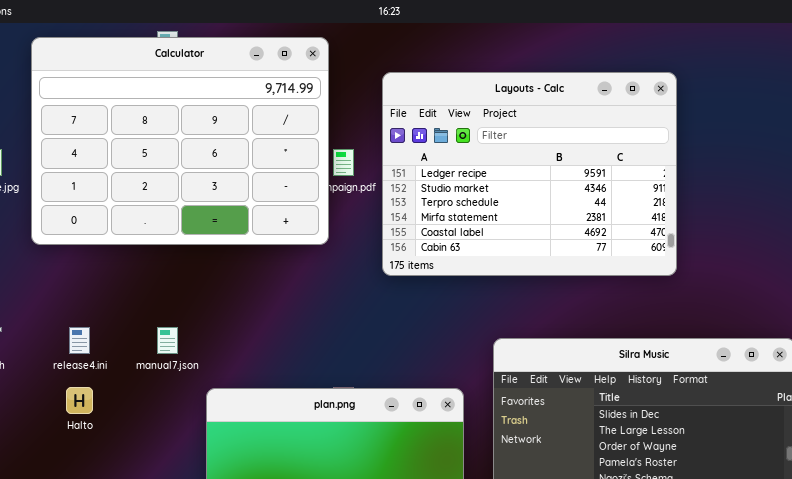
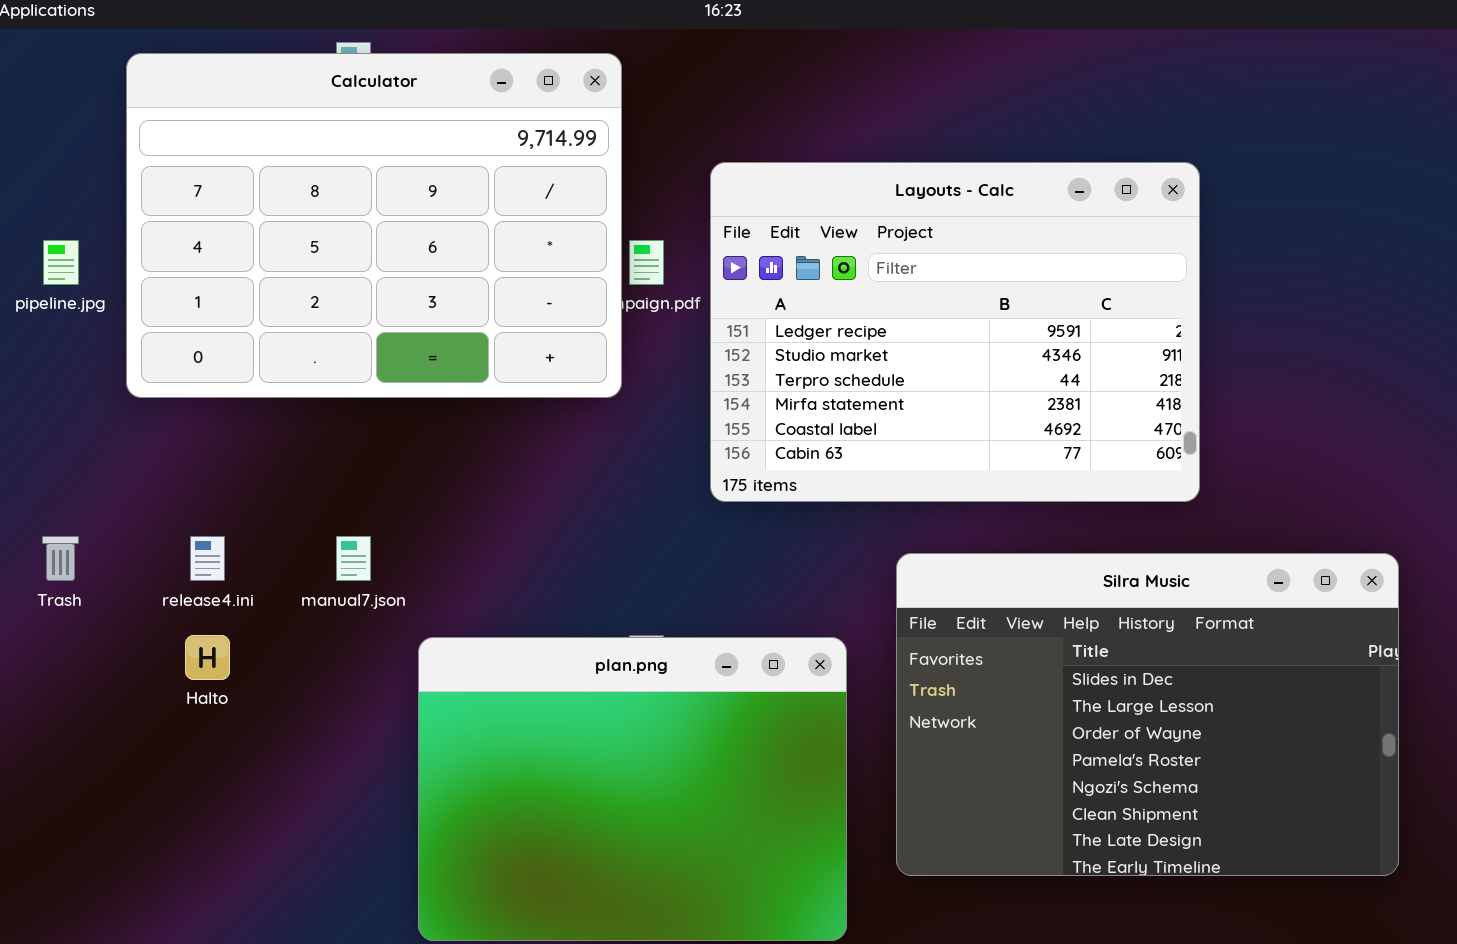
Layouts - Calc: [382,72,677,276] -> [710,162,1200,502], moved

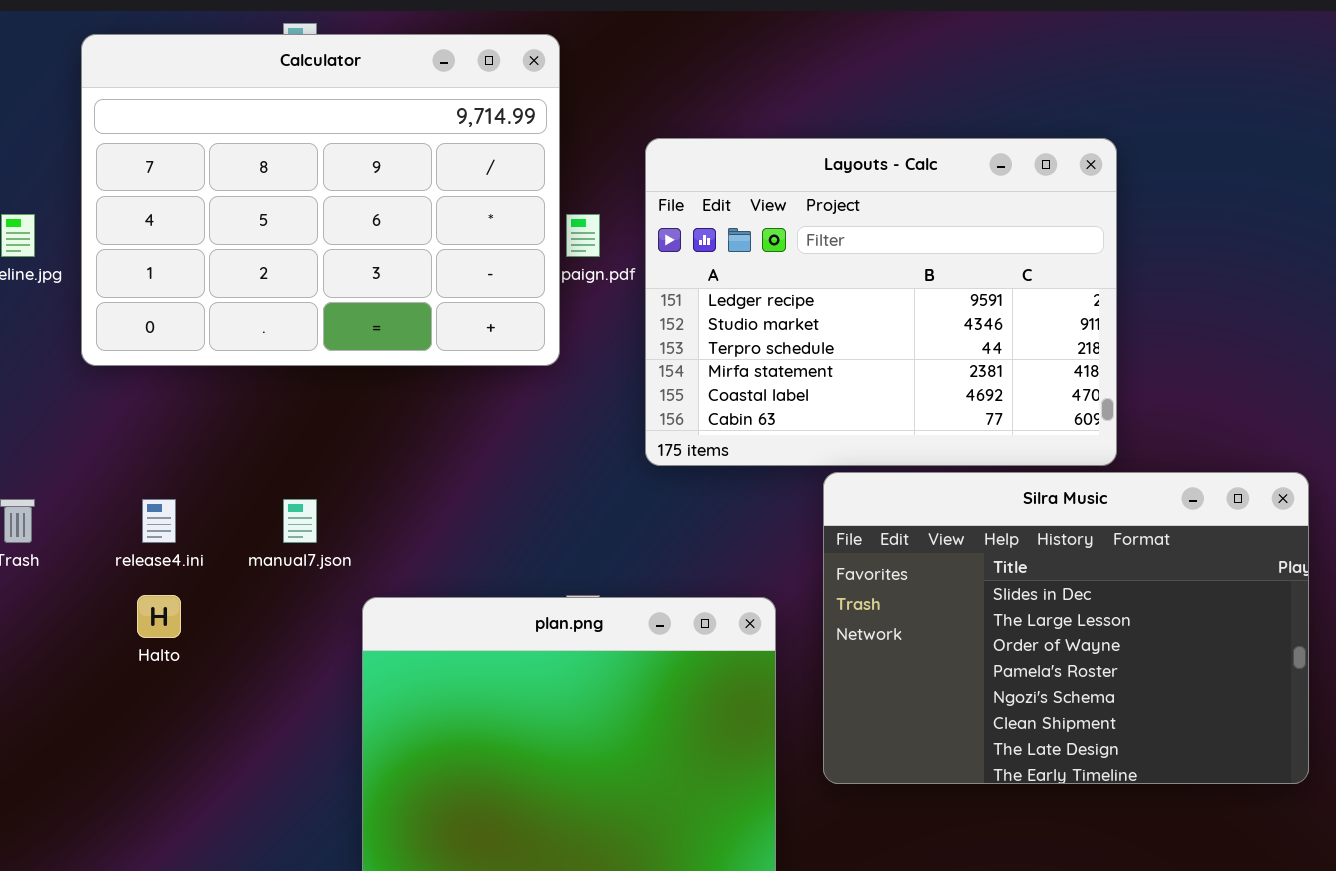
Silra Music: [896,553,1399,876] -> [823,472,1309,784], moved

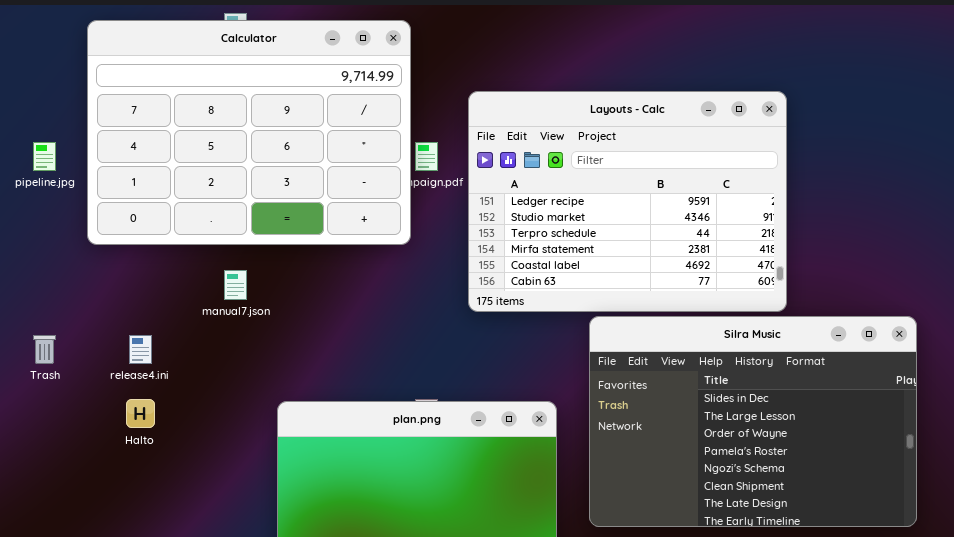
manual7.json: [283,499,317,543] -> [224,270,247,300], moved

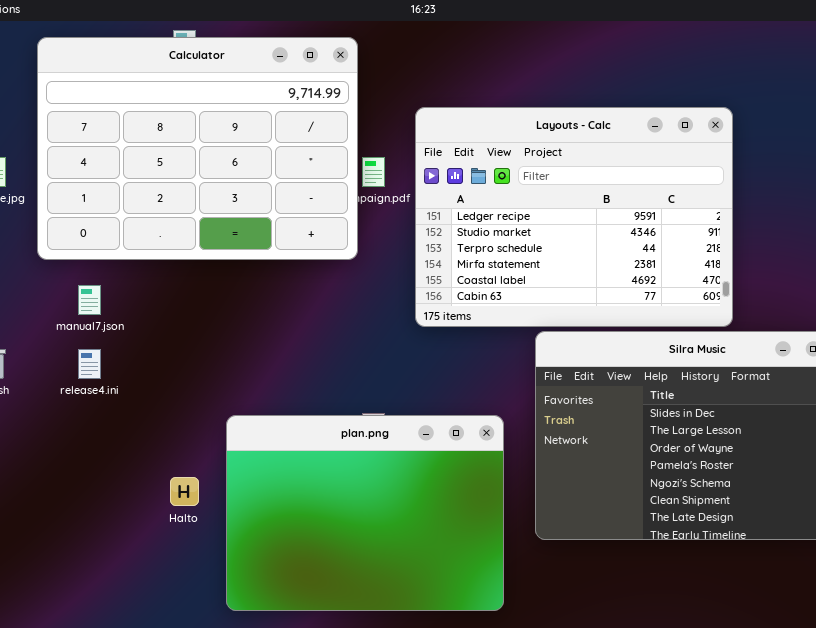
manual7.json: [224,270,247,300] -> [78,285,101,315], moved
Halto: [126,399,155,428] -> [170,477,199,506], moved

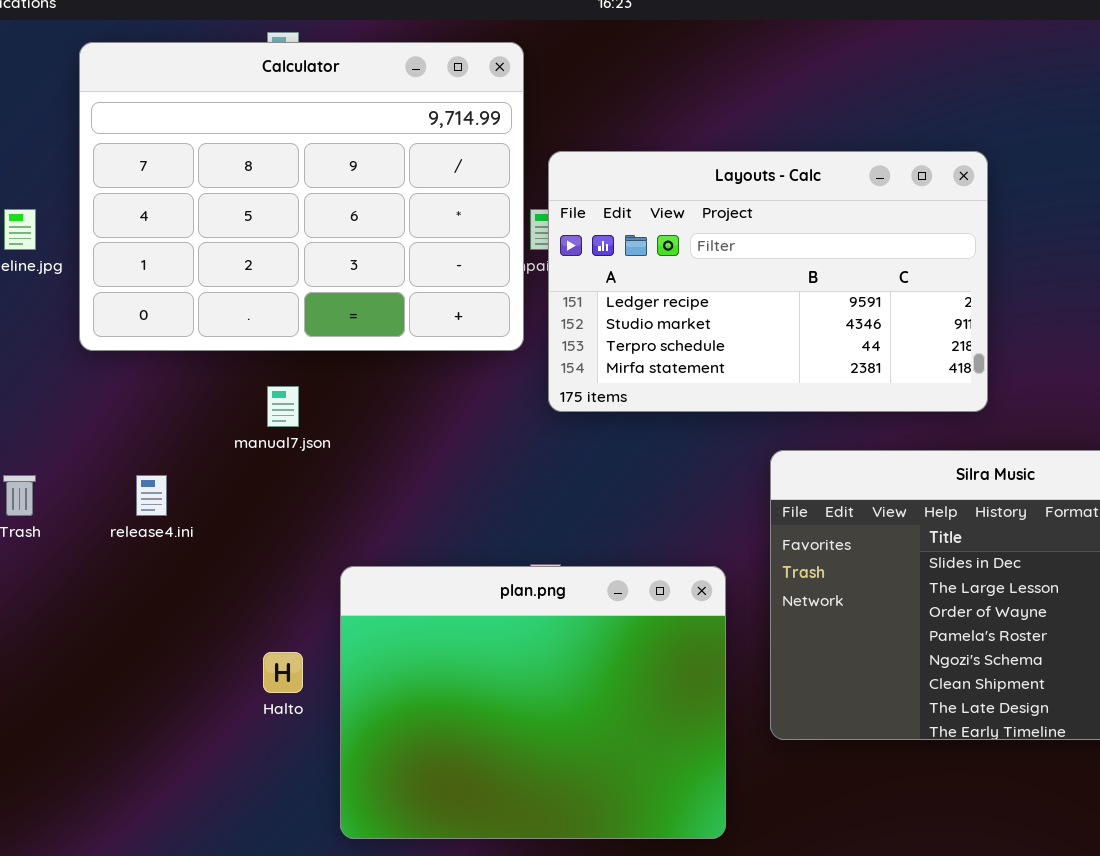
Layouts - Calc: [415,107,733,327] -> [548,151,988,412], moved, resized
manual7.json: [78,285,101,315] -> [267,386,299,427], moved

